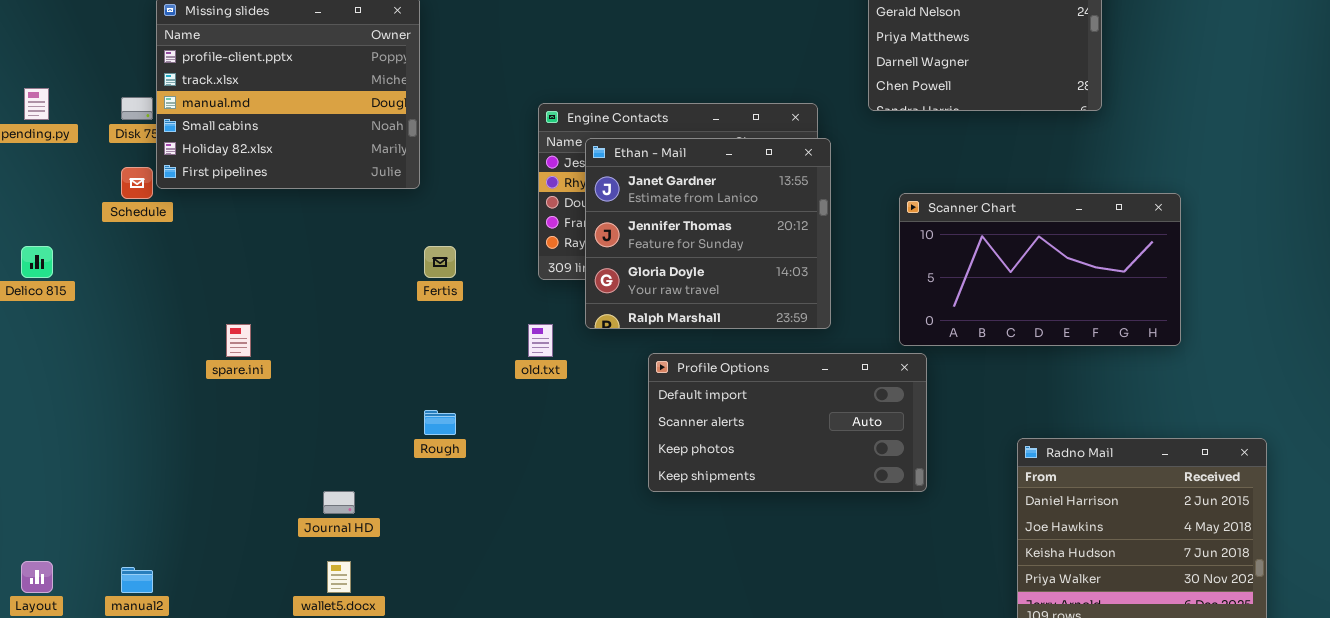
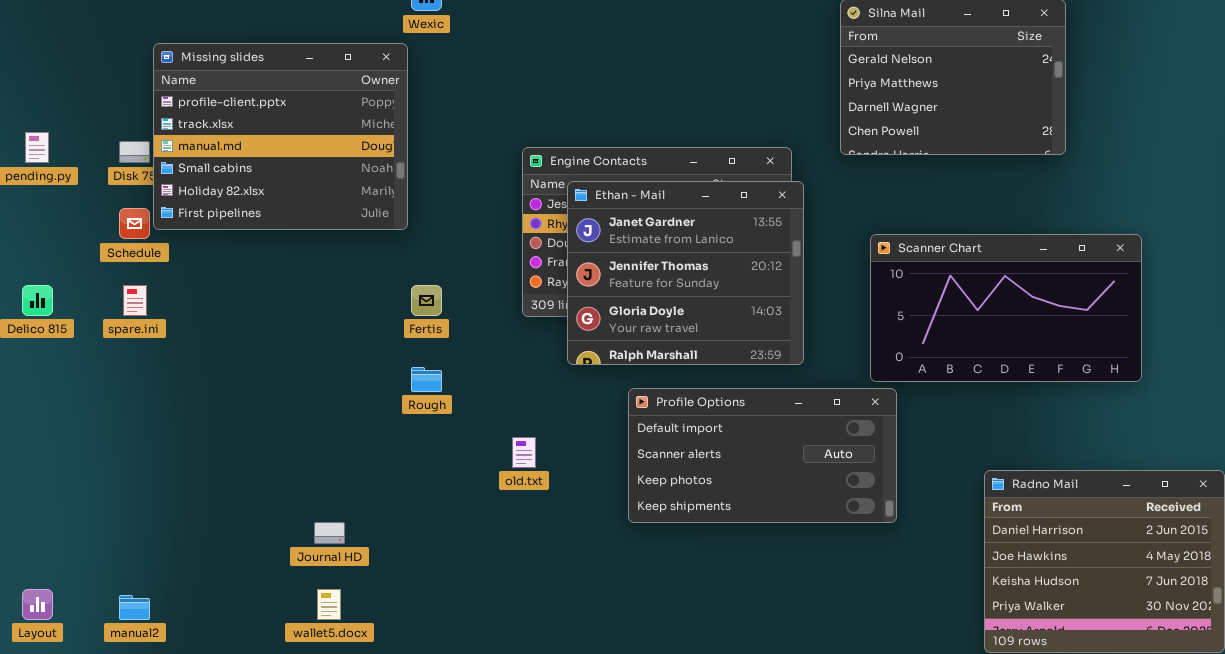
spare.ini: [226,324,251,357] -> [123,285,147,316], moved
old.txt: [528,324,553,357] -> [512,437,536,468], moved
Rough: [424,410,456,435] -> [411,367,442,392], moved

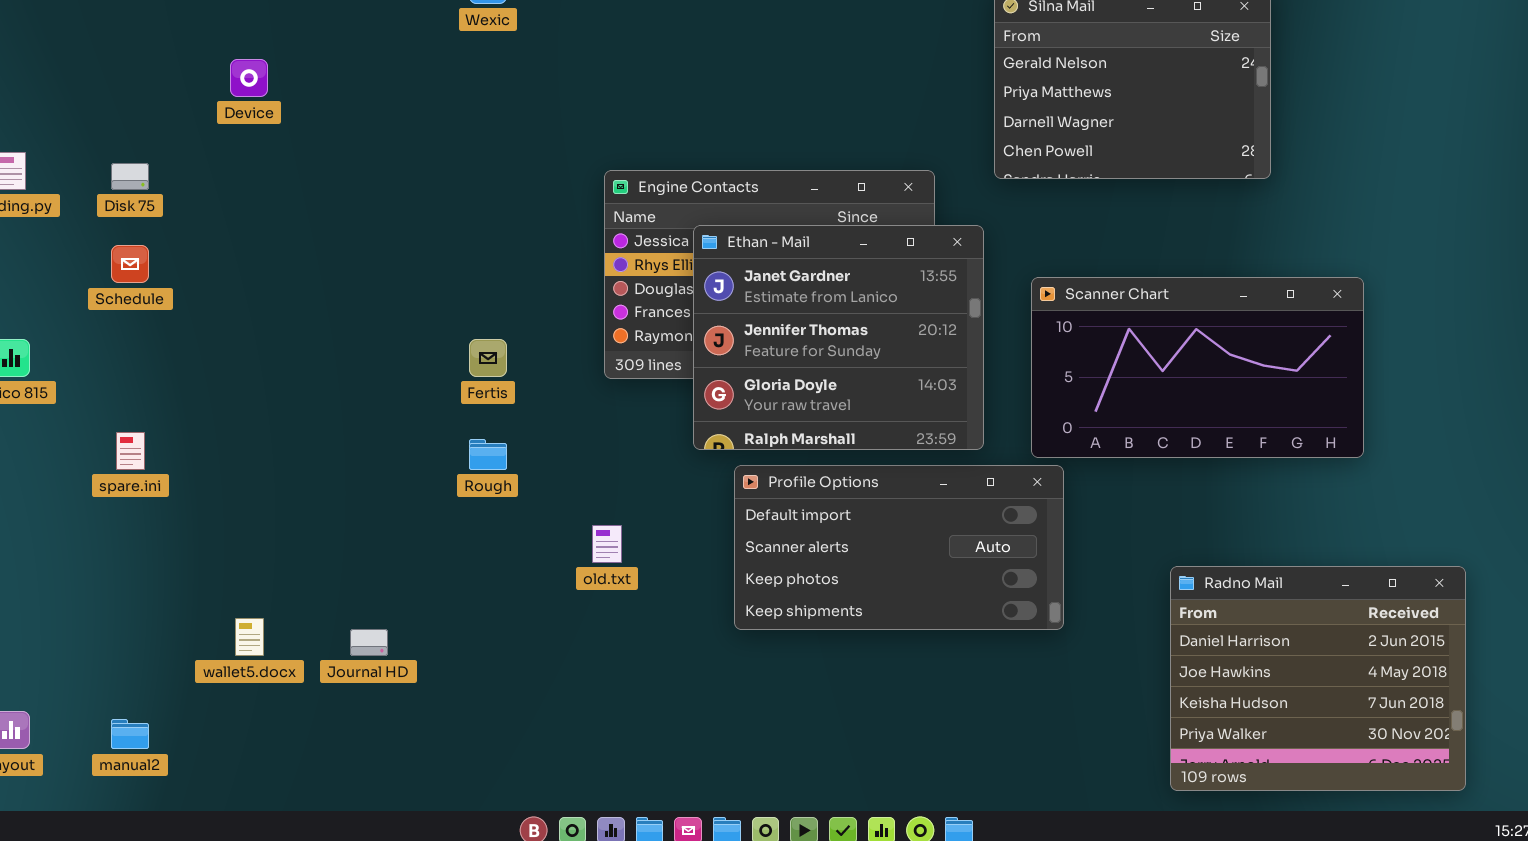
Missing slides: [153,43,408,230] -> none, closed
Ethan - Mail: [567,181,804,365] -> [693,225,984,450], moved
spare.ini: [123,285,147,316] -> [116,432,145,470], moved
wallet5.docx: [317,589,341,620] -> [235,618,264,656], moved

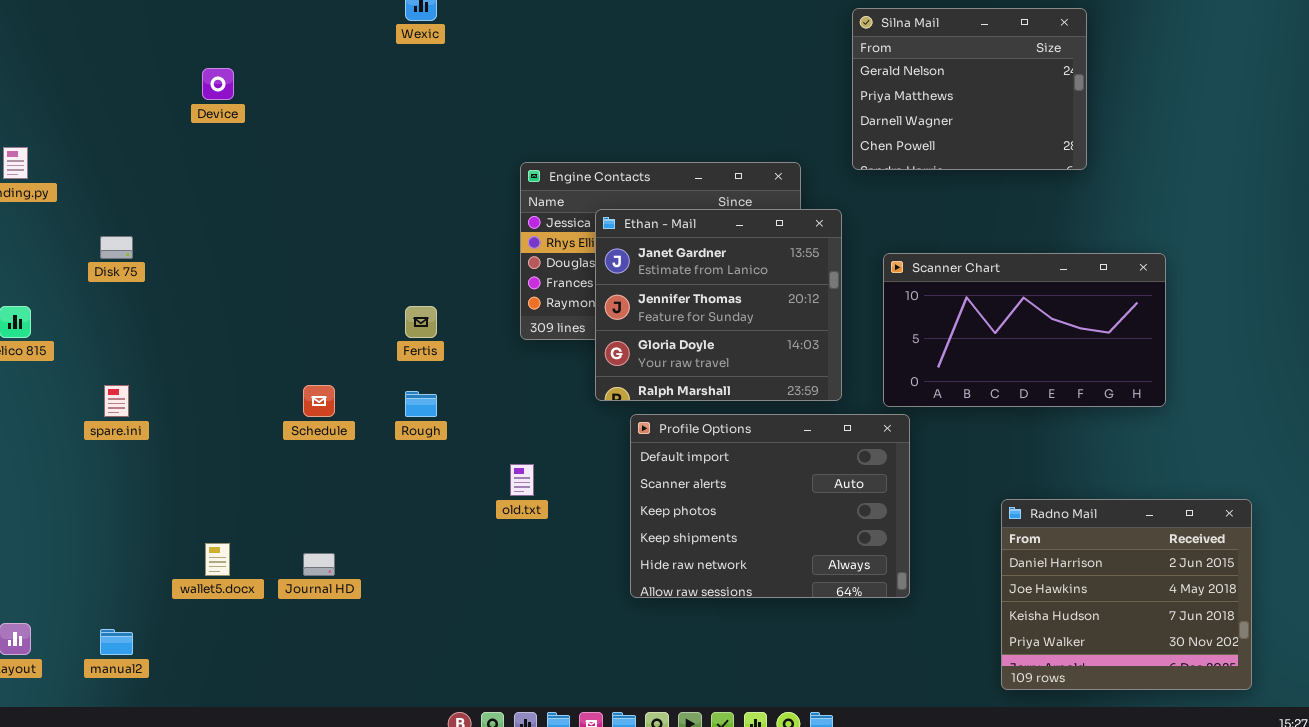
Disk 75: [111,163,149,190] -> [100,236,133,259], moved
Schedule: [111,245,149,283] -> [303,385,335,417], moved
Profile Options: [734,465,1064,630] -> [630,414,910,598], resized

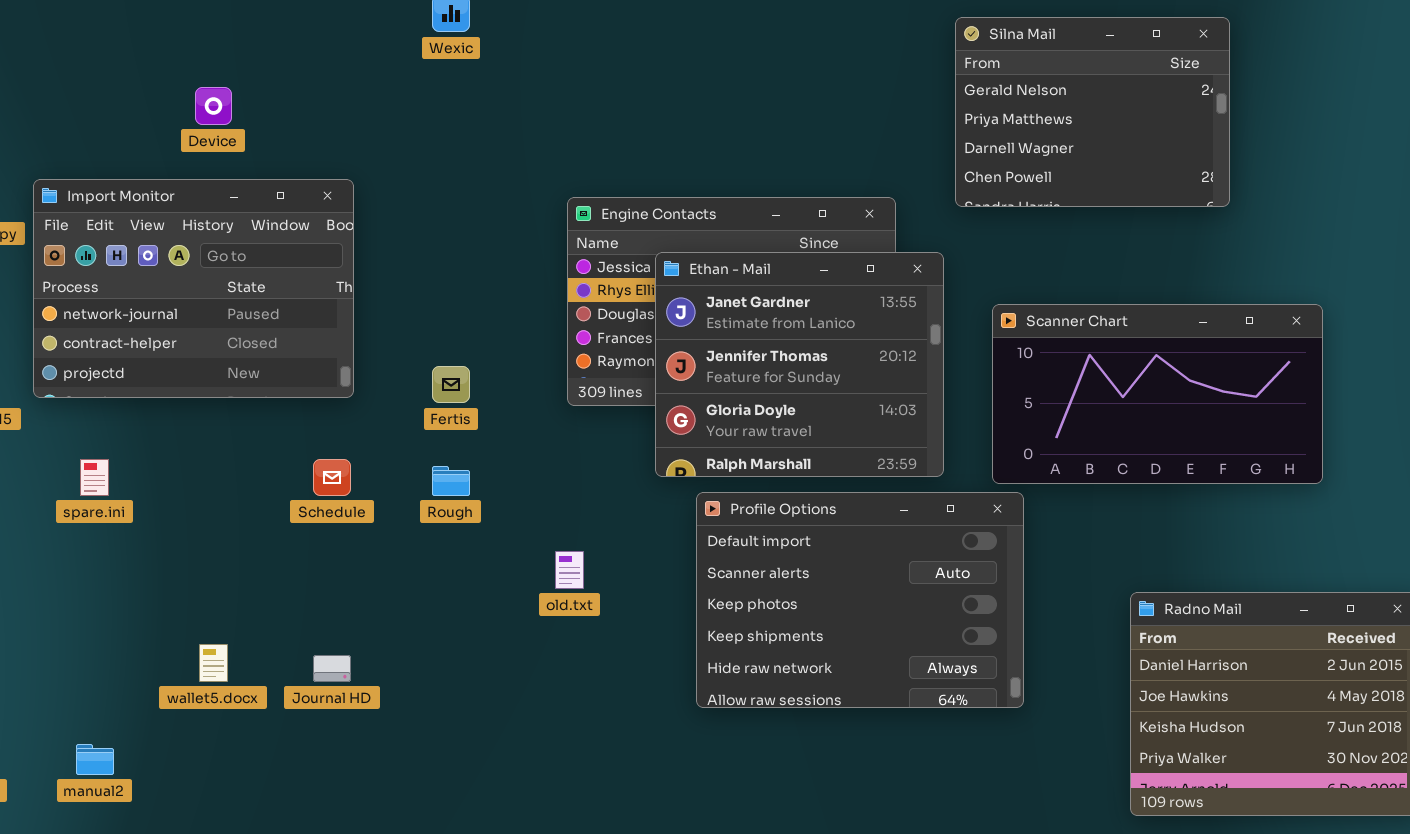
Import Monitor: none -> [33,179,354,398], opened

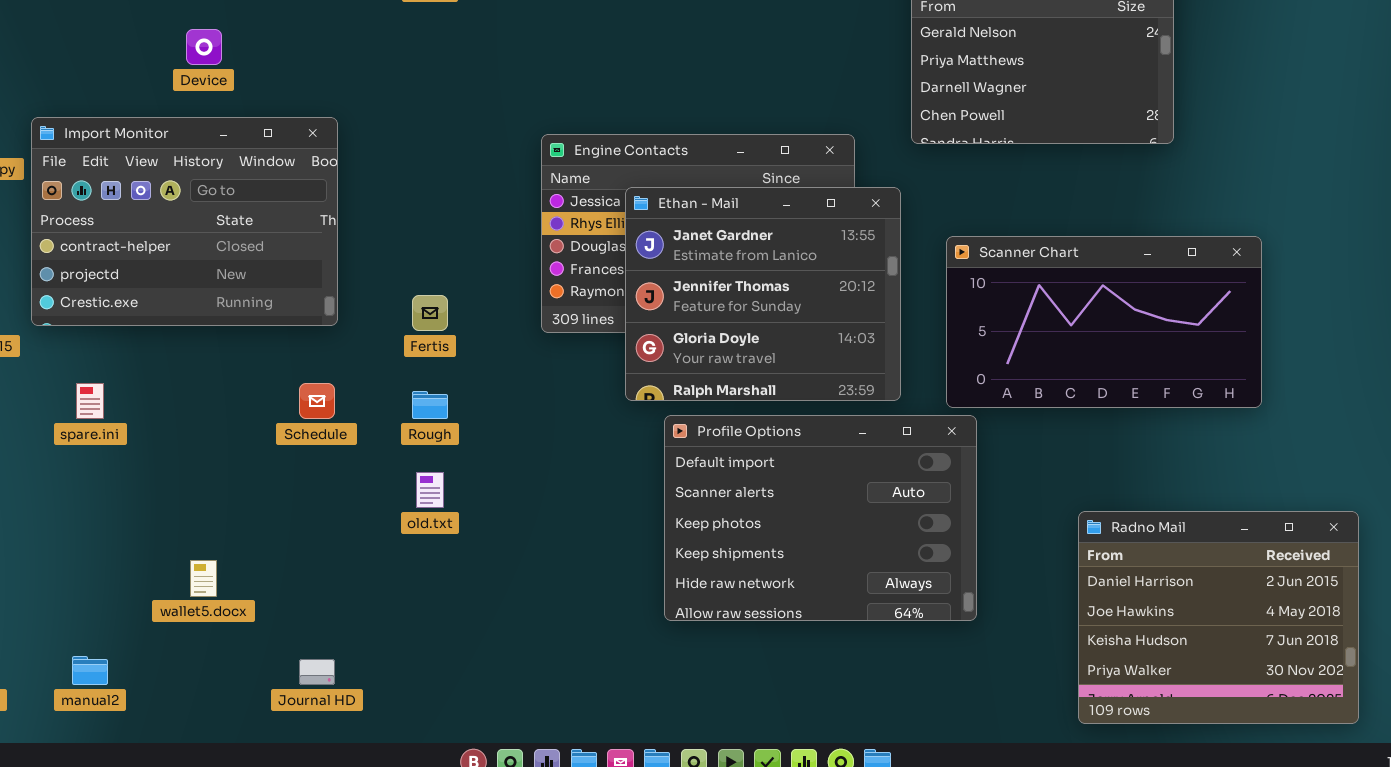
Import Monitor: [33,179,354,398] -> [31,117,338,326], scrolled down 1 row
old.txt: [555,551,584,589] -> [416,472,444,508], moved
Journal HD: [313,655,351,682] -> [299,659,335,685], moved

